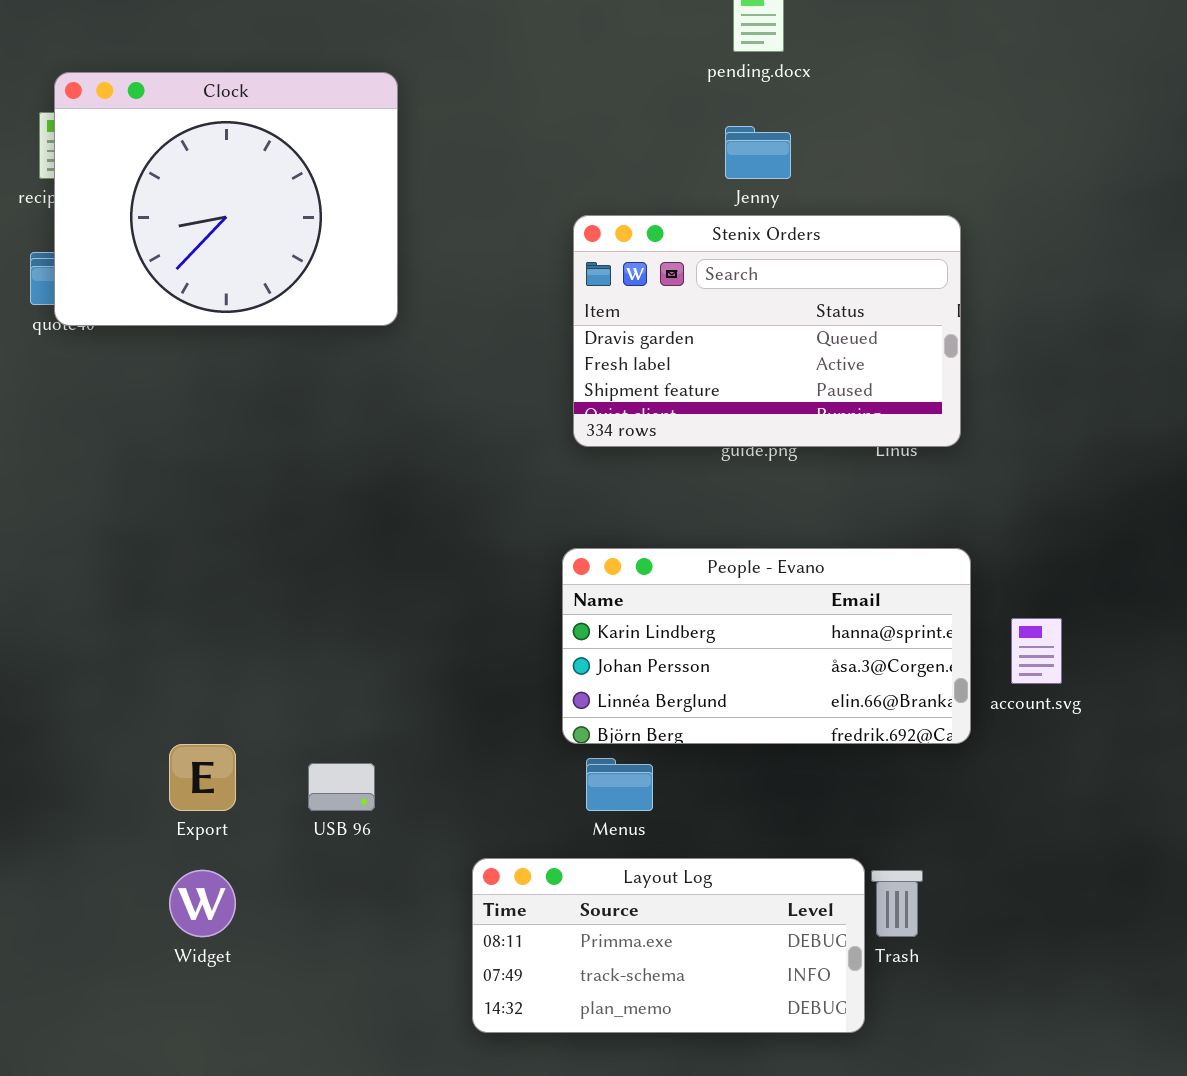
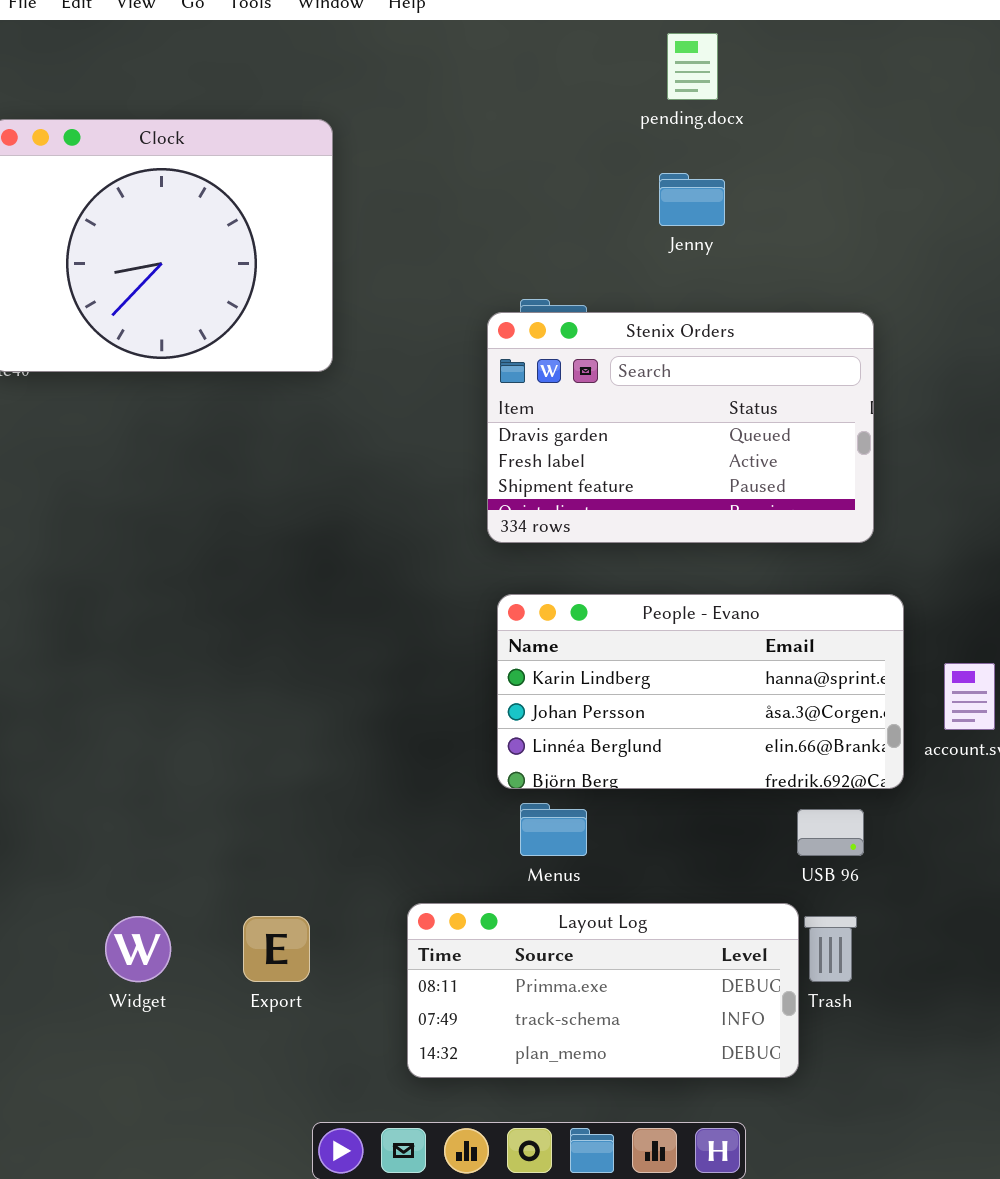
Stenix Orders: [573,215,961,447] -> [487,312,874,543], moved
Export: [169,744,236,811] -> [243,916,310,982], moved
USB 96: [308,763,375,811] -> [797,809,864,856], moved

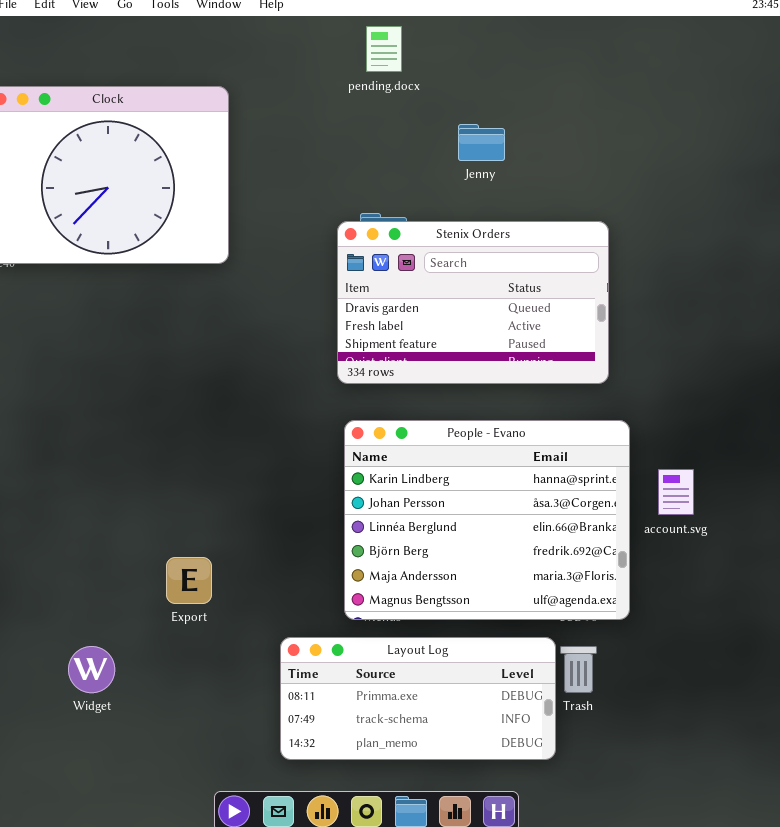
pending.docx: [667,33,718,100] -> [366,26,402,72], moved
People - Evano: [497,594,904,789] -> [344,420,630,620], resized
Export: [243,916,310,982] -> [166,557,212,604], moved

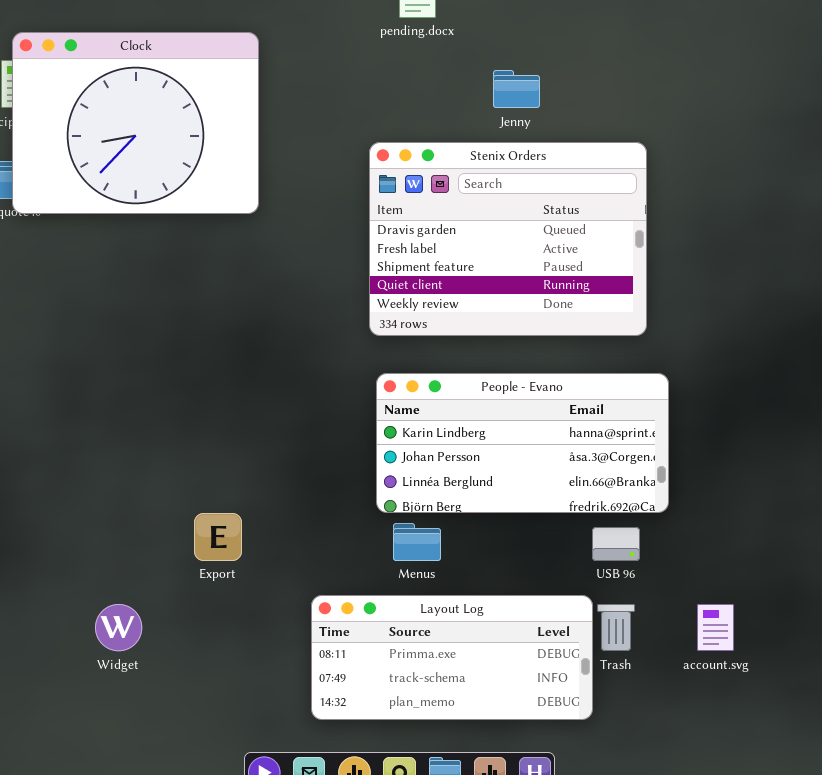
Stenix Orders: [337,221,609,384] -> [369,142,647,336], resized
People - Evano: [344,420,630,620] -> [376,373,669,513], resized
account.svg: [658,469,694,515] -> [697,604,734,651], moved

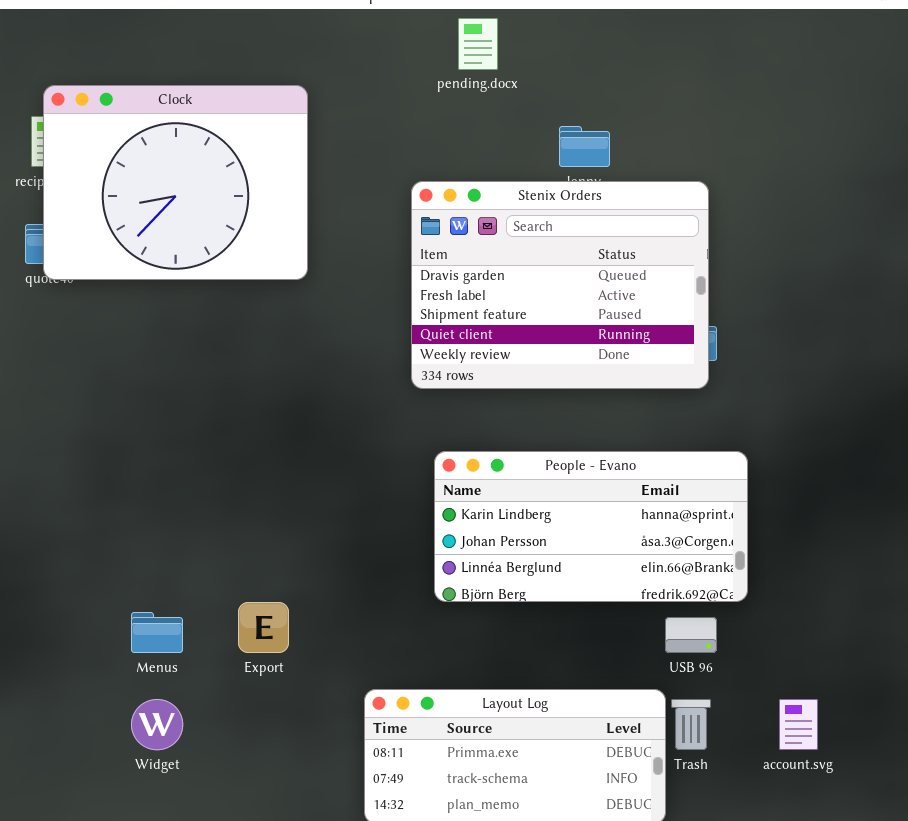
Stenix Orders: [369,142,647,336] -> [411,181,709,389], moved
Menus: [393,523,441,561] -> [131,612,183,653], moved

